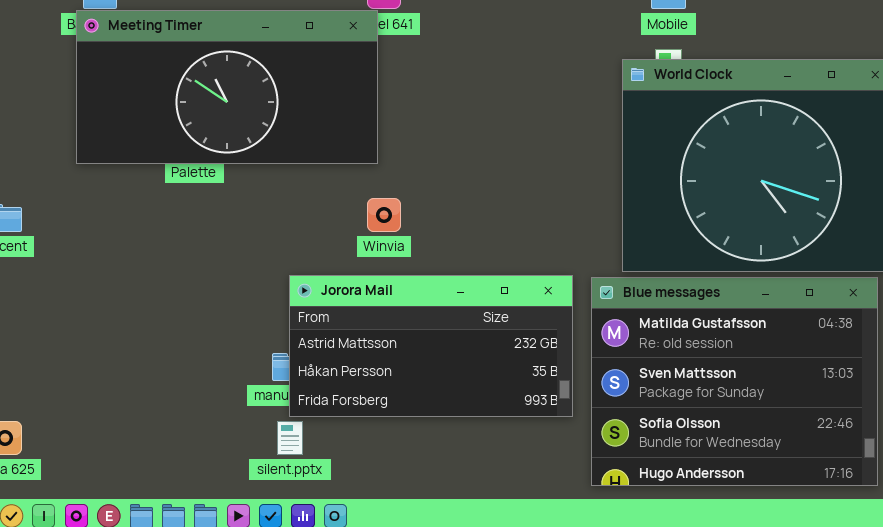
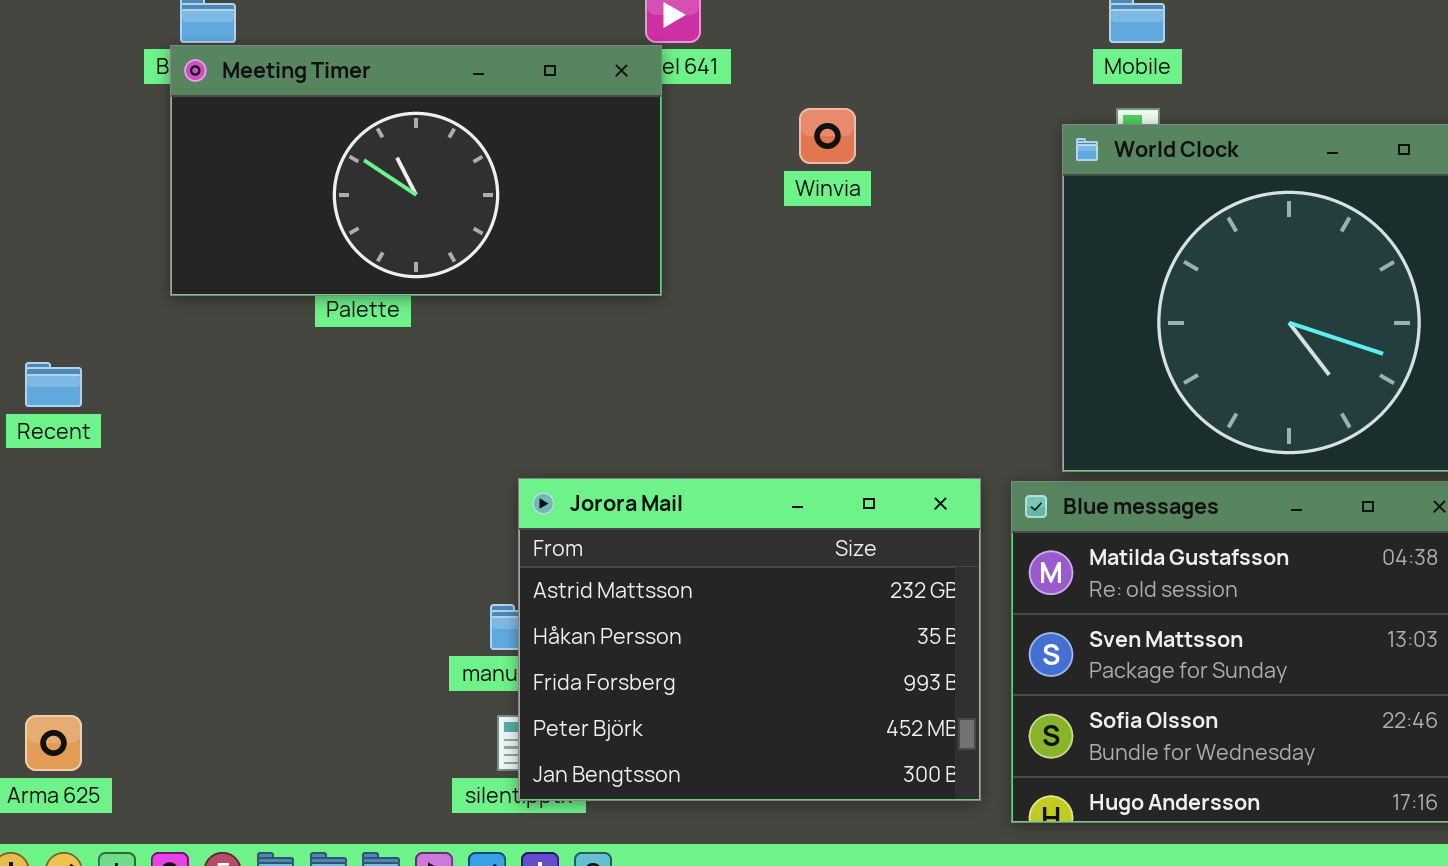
Winvia: [367,198,401,232] -> [799,108,856,164], moved
Jorora Mail: [289,275,573,417] -> [518,478,981,801], resized

